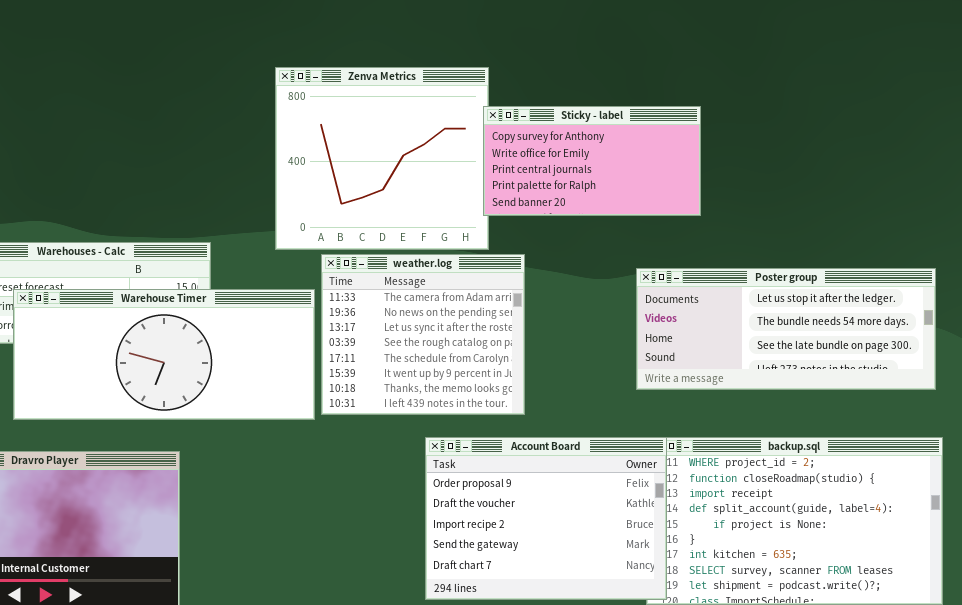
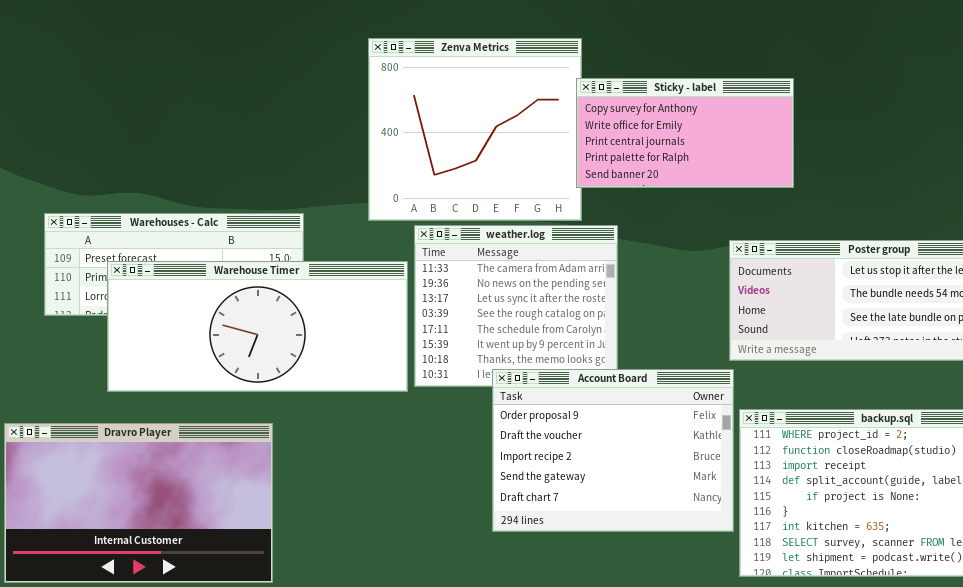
Account Board: [425,437,667,600] -> [492,369,734,532], moved

